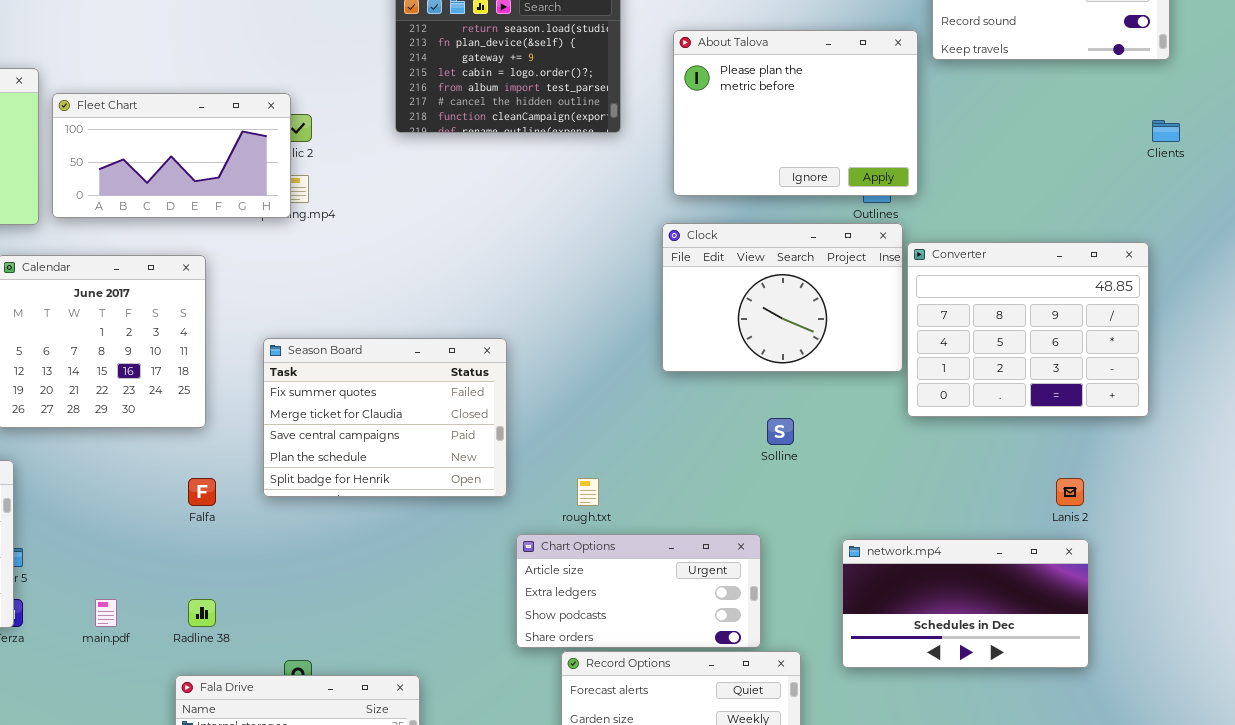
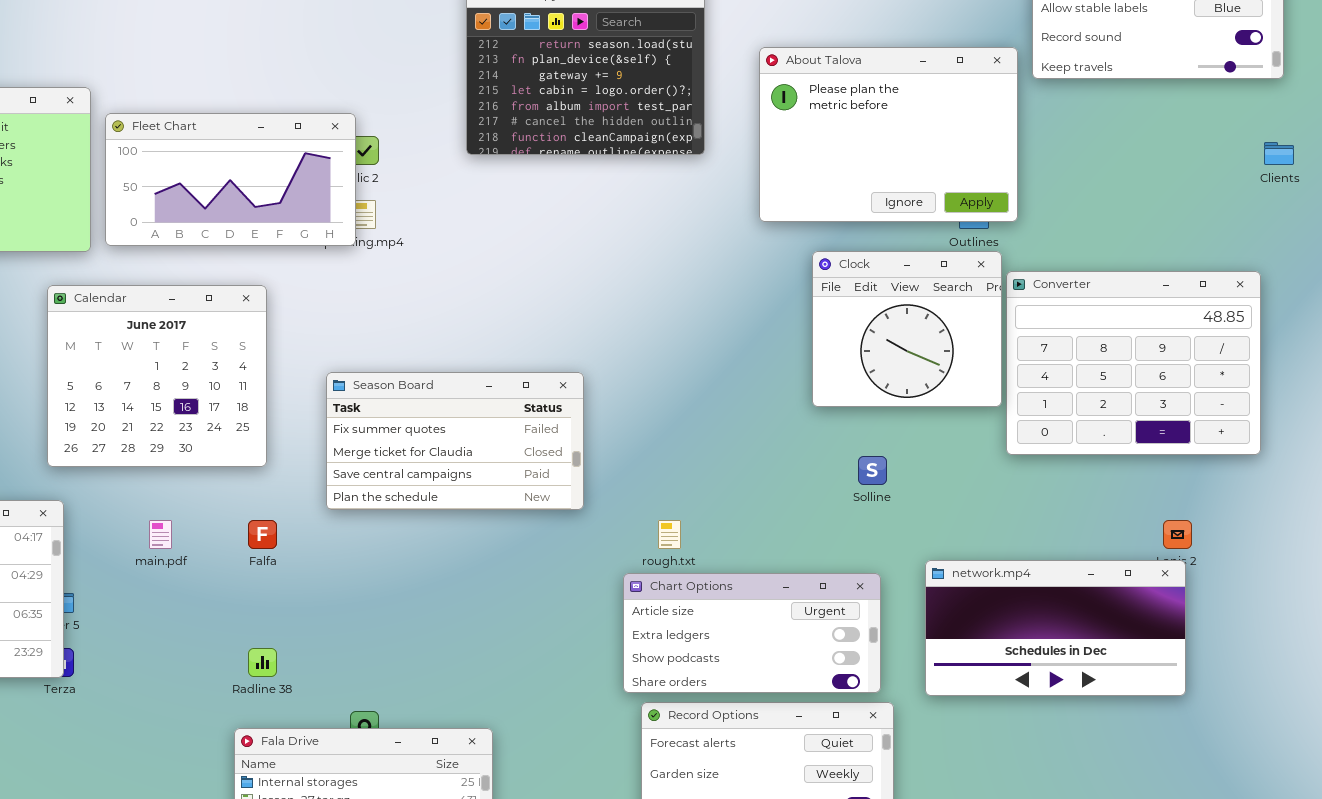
Clock: [662,223,903,372] -> [812,251,1002,407], resized
Season Board: [263,338,507,497] -> [326,372,584,510], resized
Chart Options: [516,534,761,648] -> [623,573,881,693], moved
network.mp4: [842,539,1089,668] -> [925,560,1186,696], moved
main.pdf: [95,599,117,627] -> [149,520,172,549], moved

